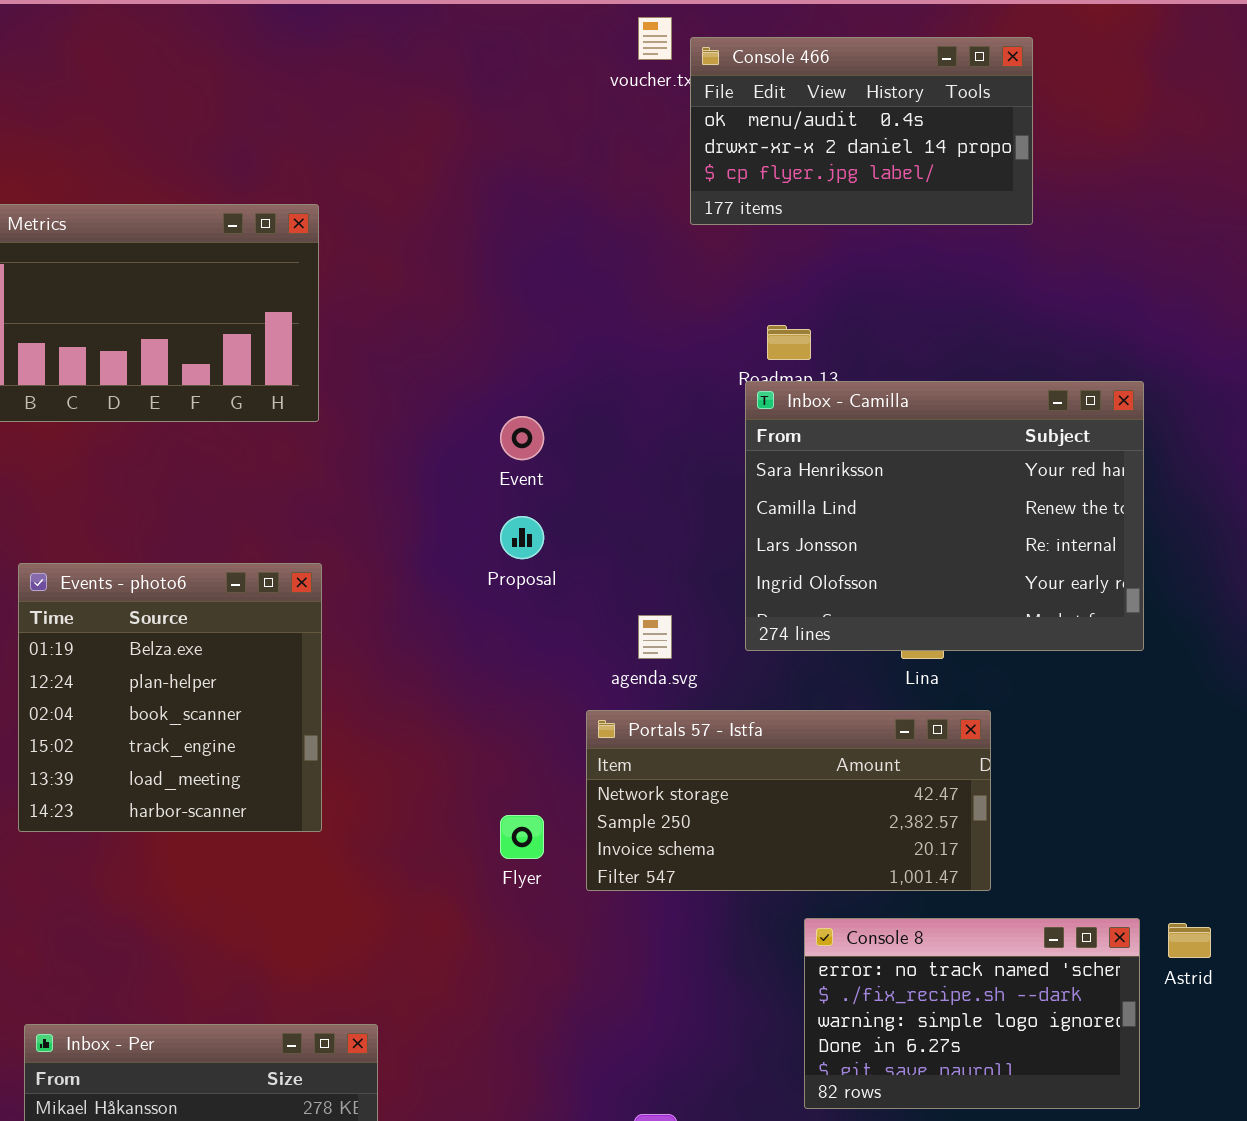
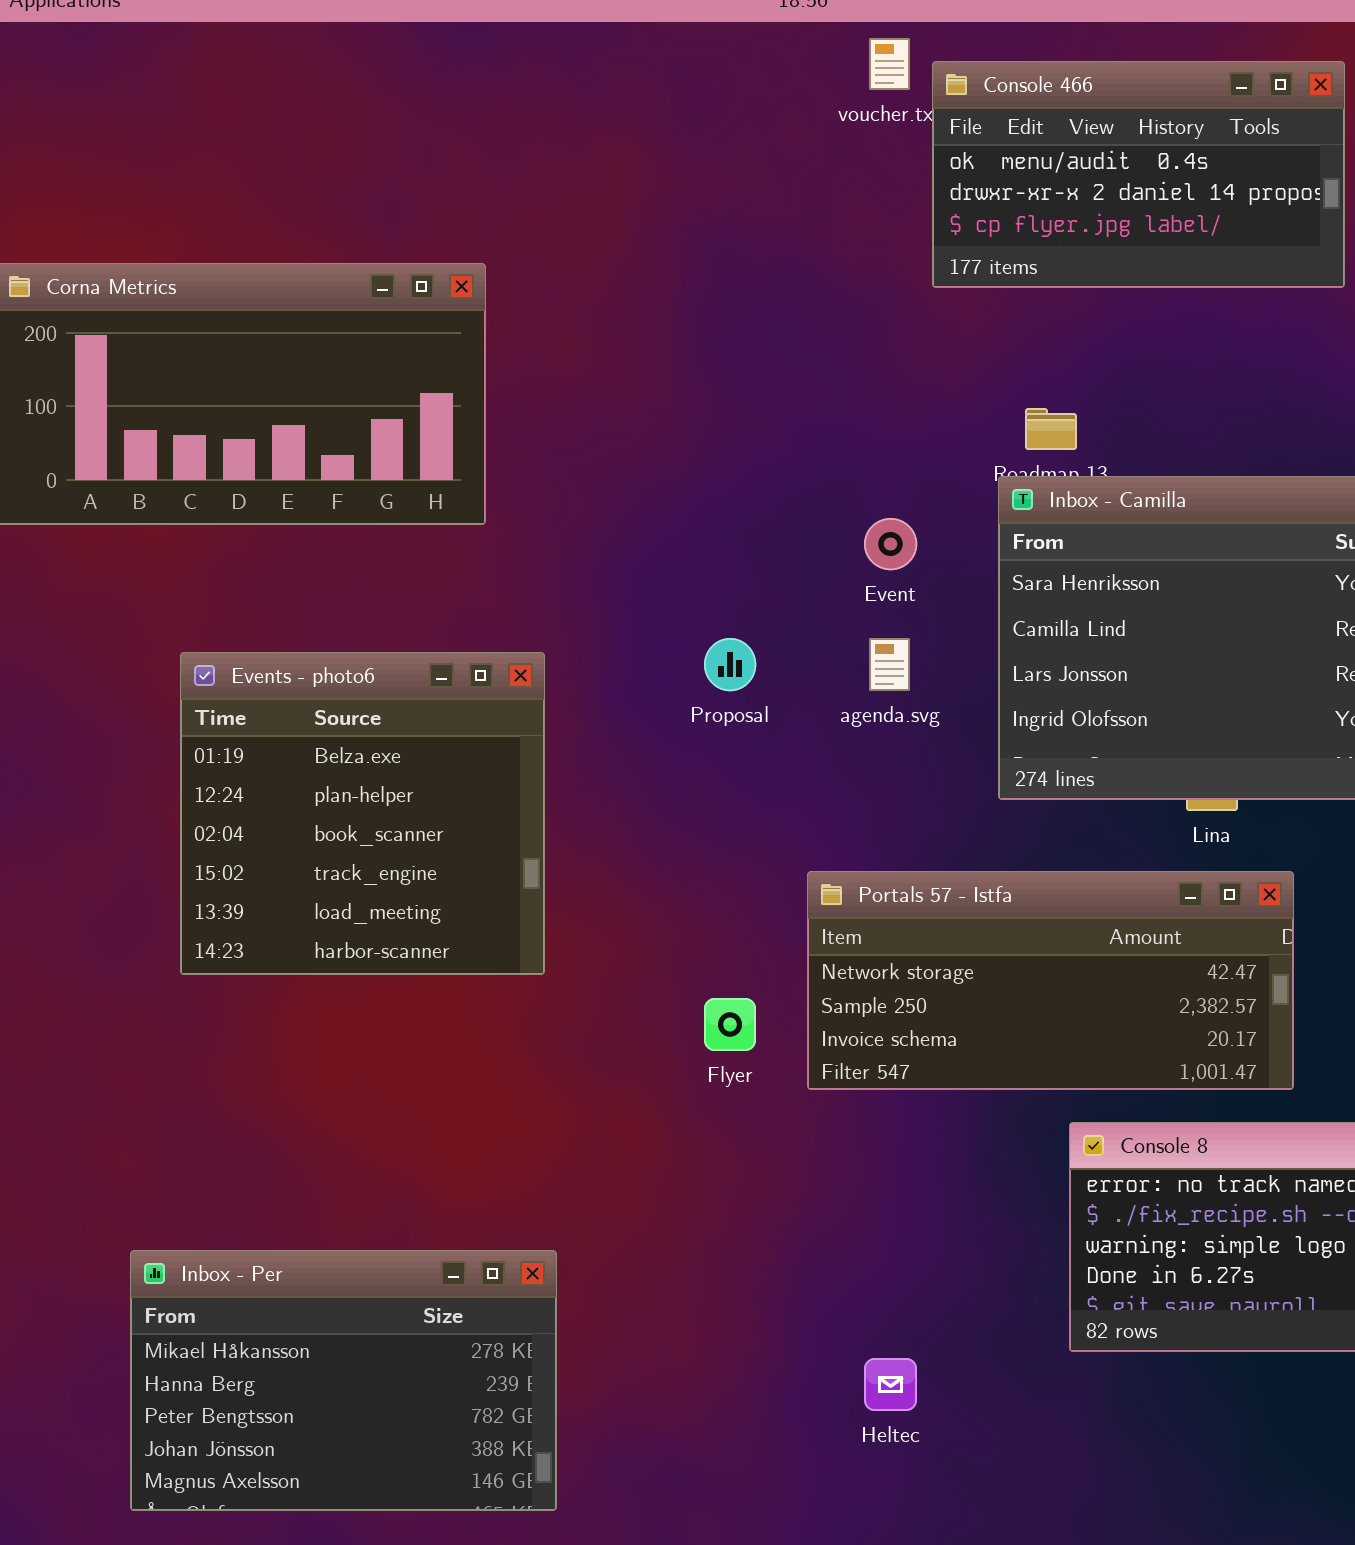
Event: [500,416,544,460] -> [864,518,917,570], moved
Events - photo6: [18,563,322,832] -> [180,652,545,975], moved
agenda.svg: [638,615,672,659] -> [869,638,910,691], moved

